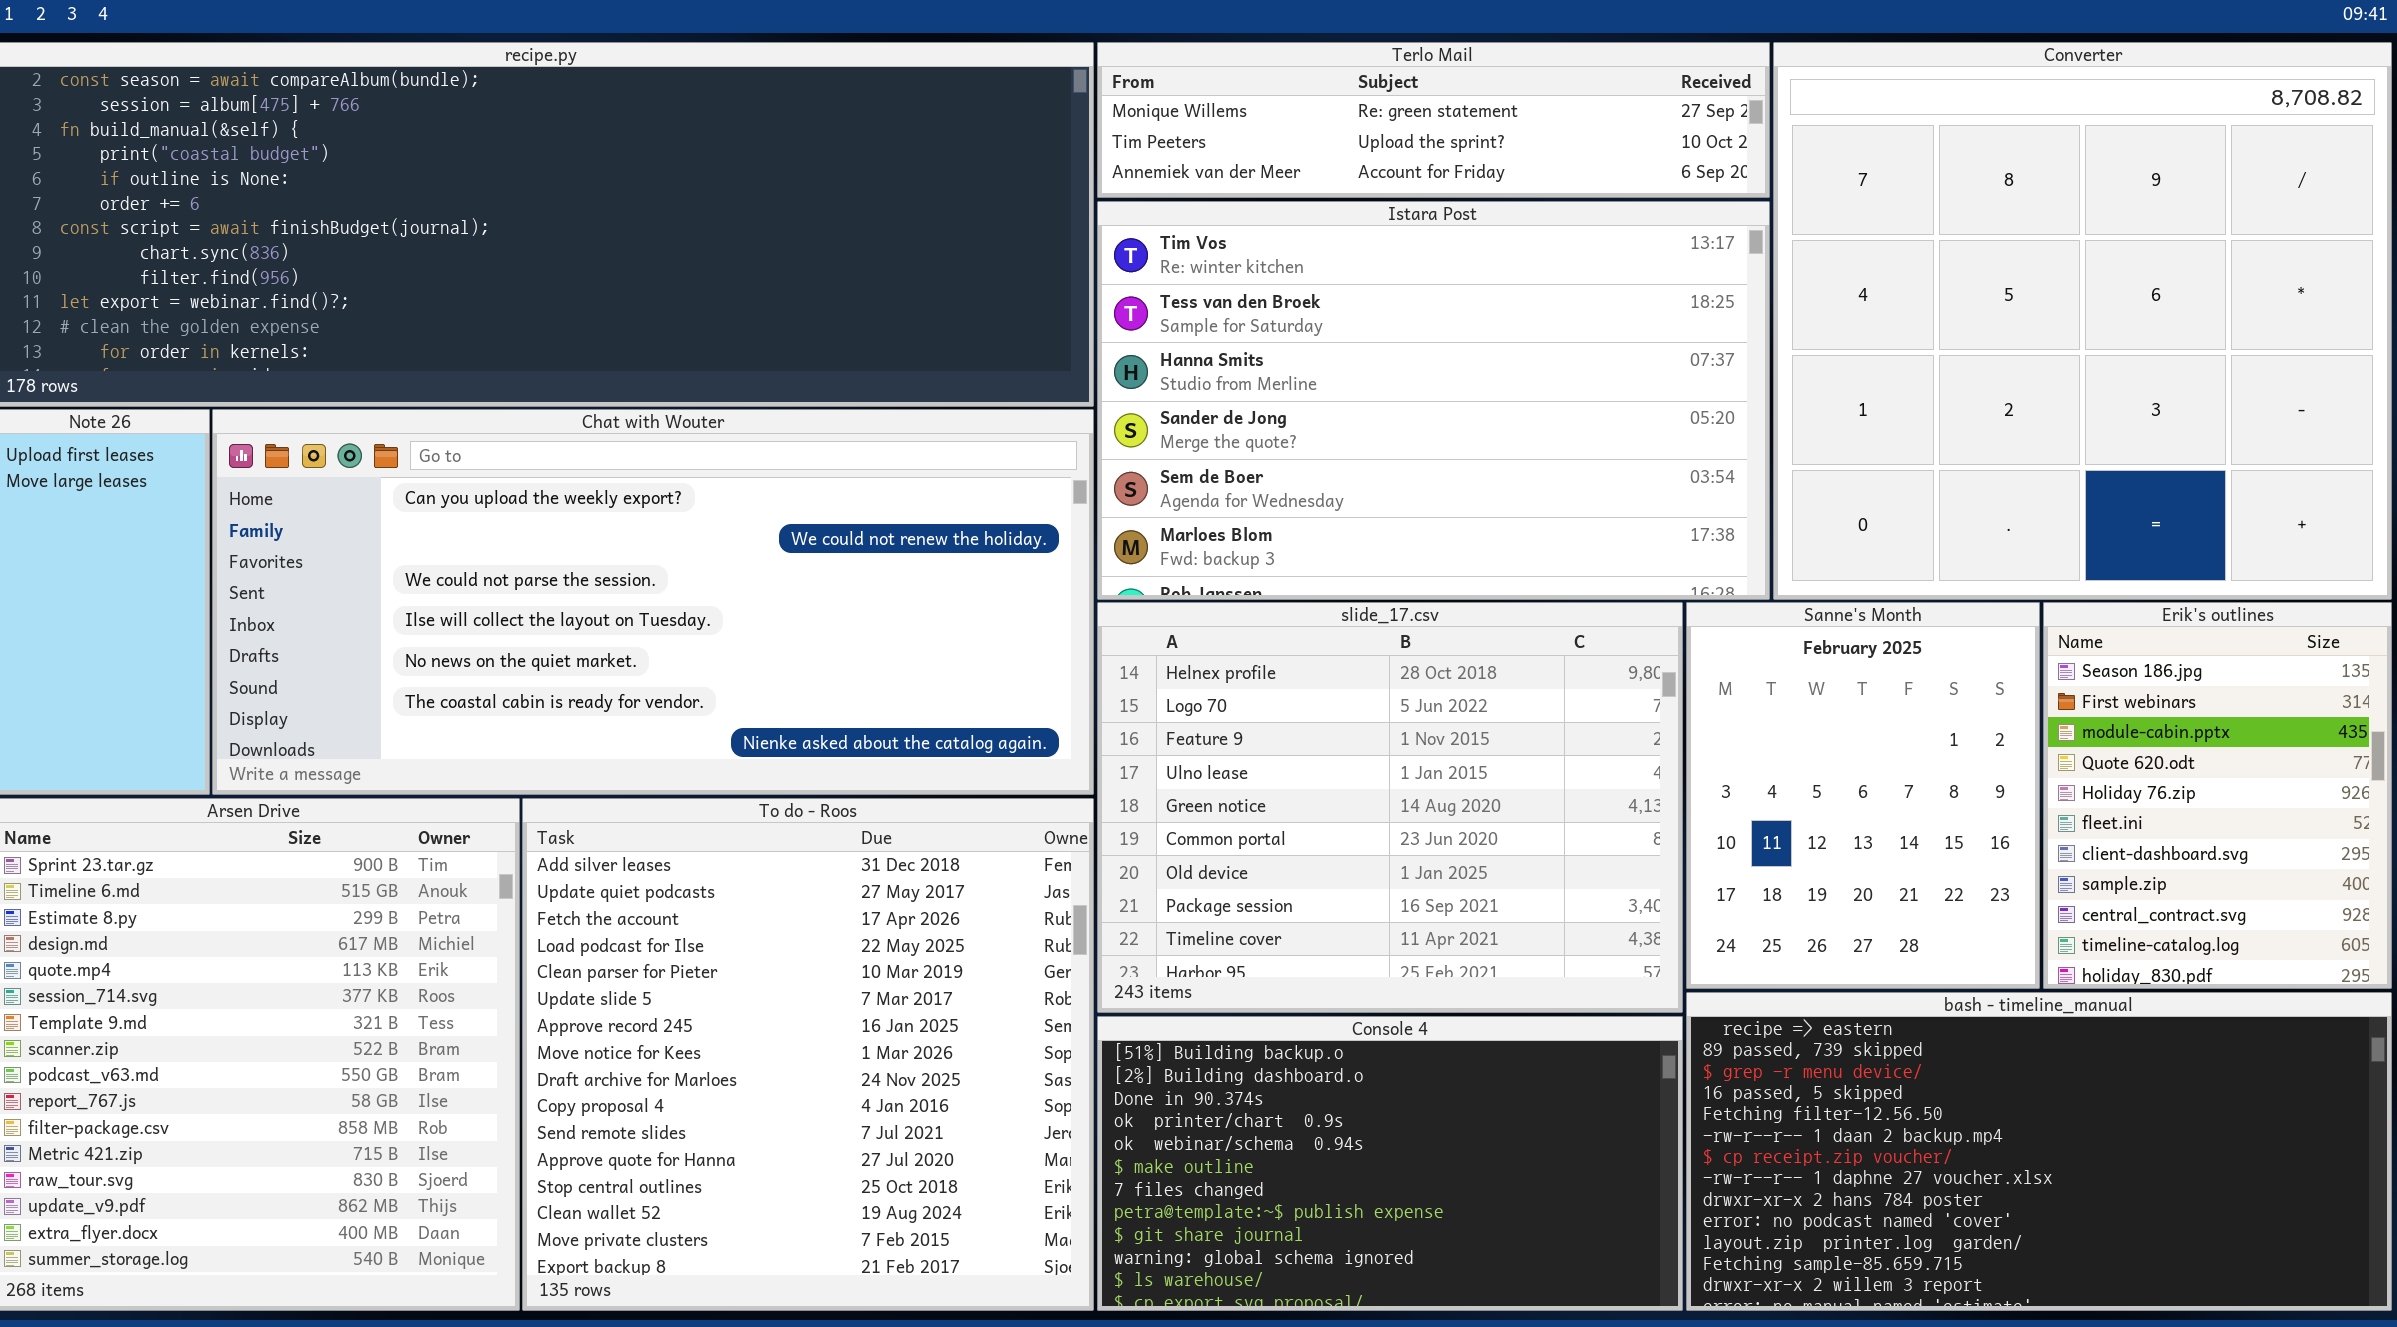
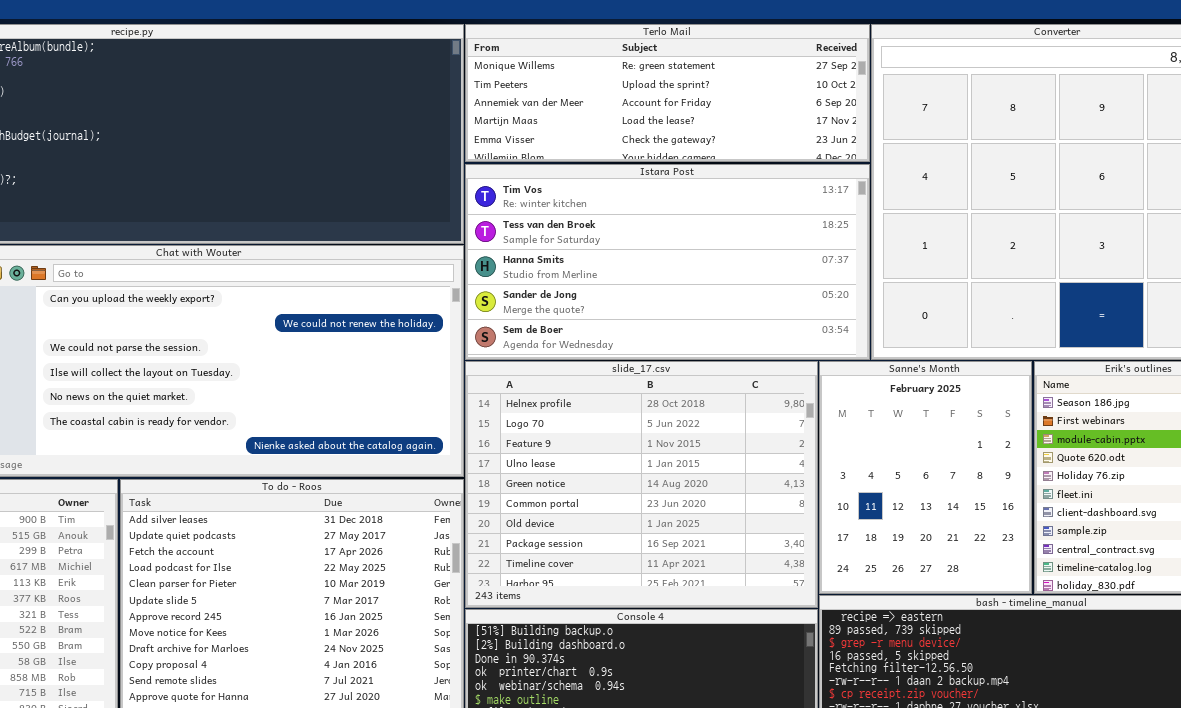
Terlo Mail: [1097,42,1770,198] -> [465,24,870,162], resized
Istara Post: [1097,201,1770,600] -> [465,164,870,360], resized

